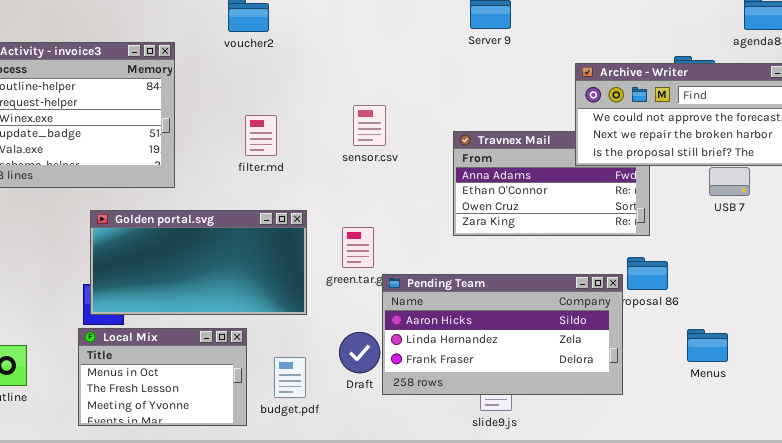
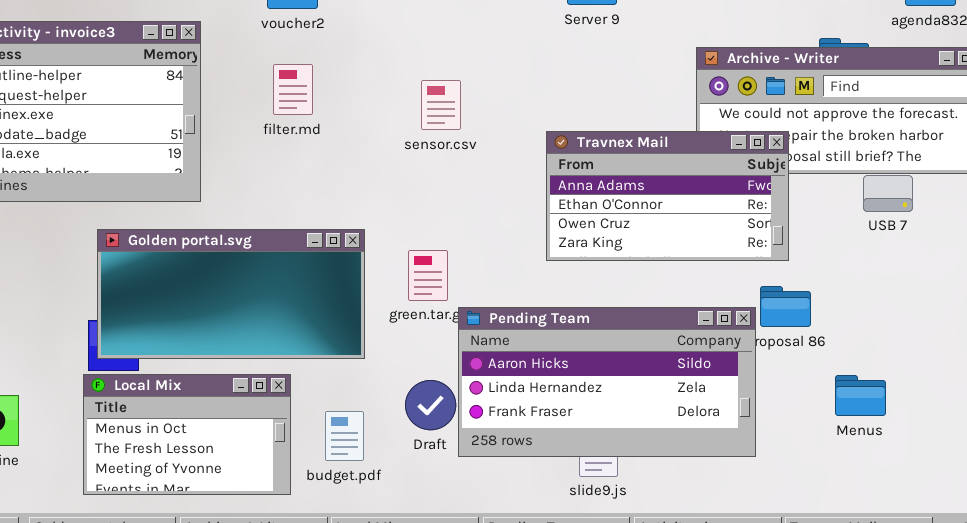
sensor.csv: [353,105,386,146] -> [421,80,461,130], moved
filter.md: [245,115,277,156] -> [273,64,313,115], moved
Travnex Mail: [453,131,650,236] -> [546,131,789,261], raised

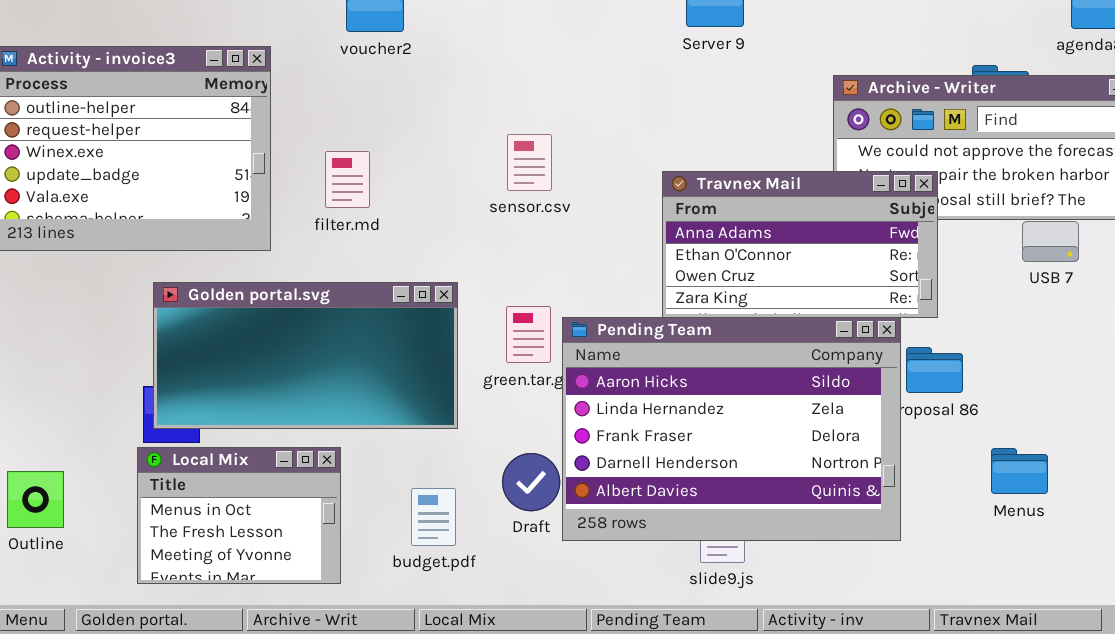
filter.md: [273,64,313,115] -> [325,151,370,208], moved
sensor.csv: [421,80,461,130] -> [507,134,552,191], moved
Pending Team: [458,307,756,457] -> [562,317,901,541], resized
Local Mix: [83,374,291,495] -> [137,447,341,584], resized

